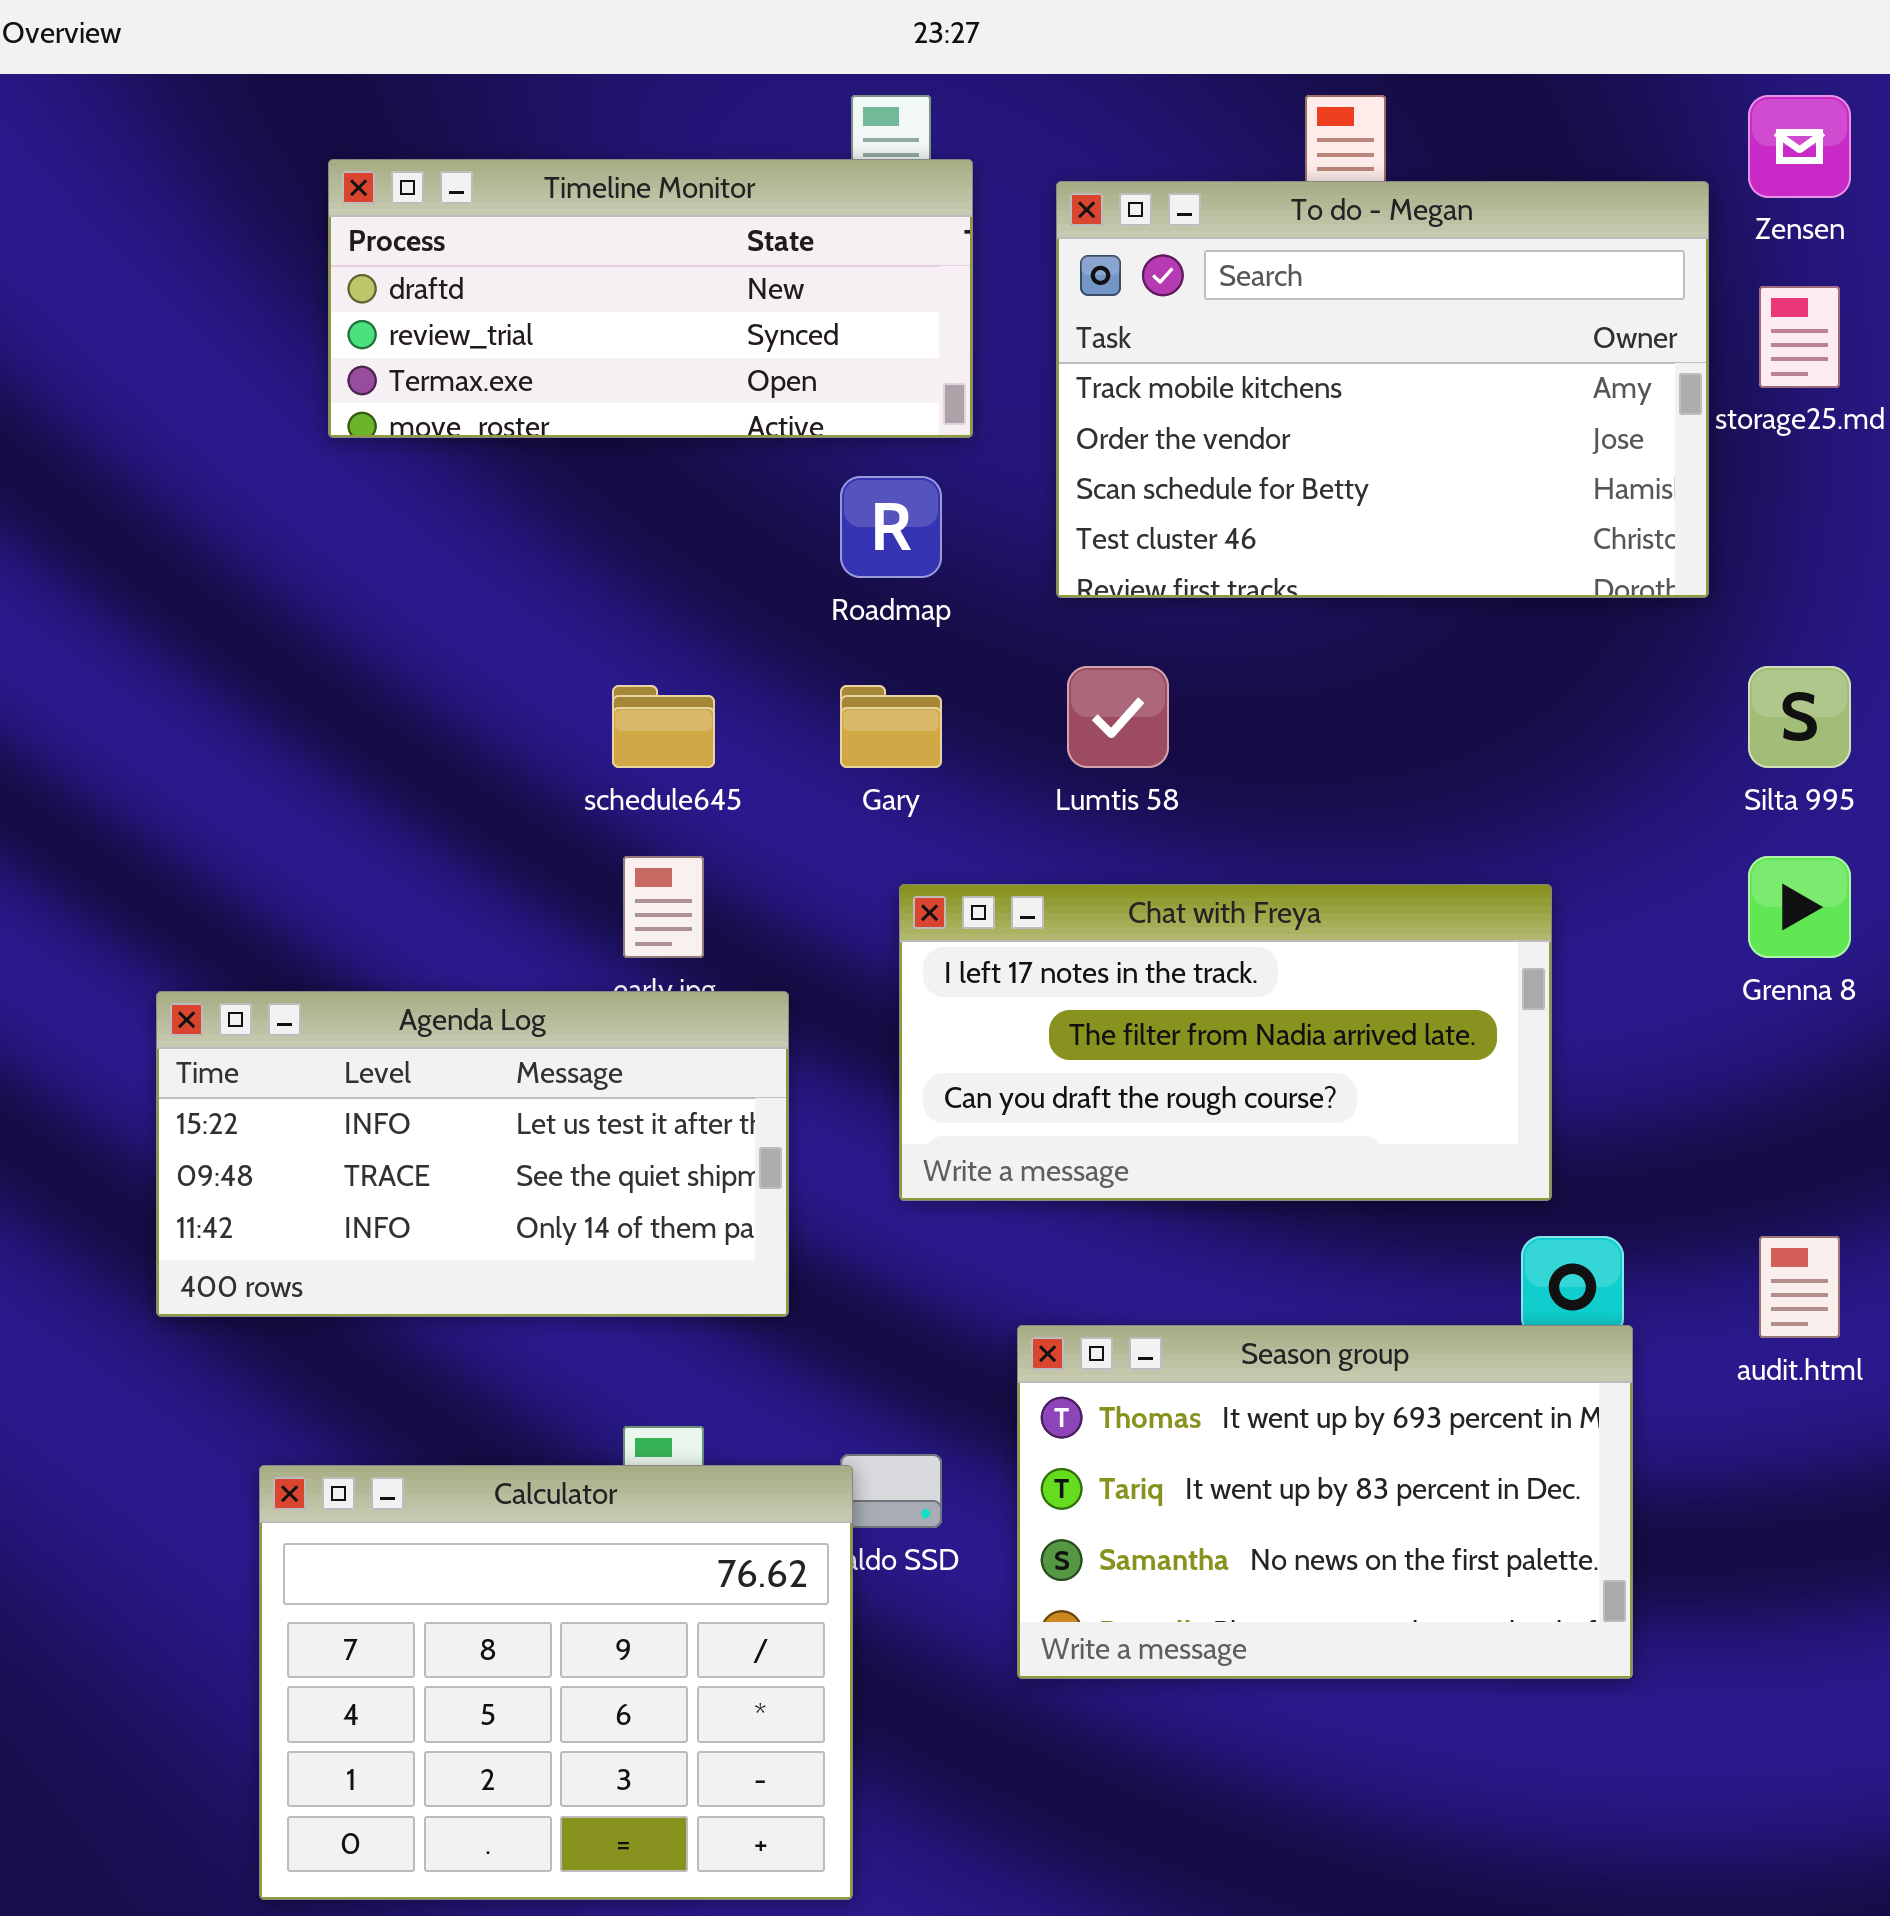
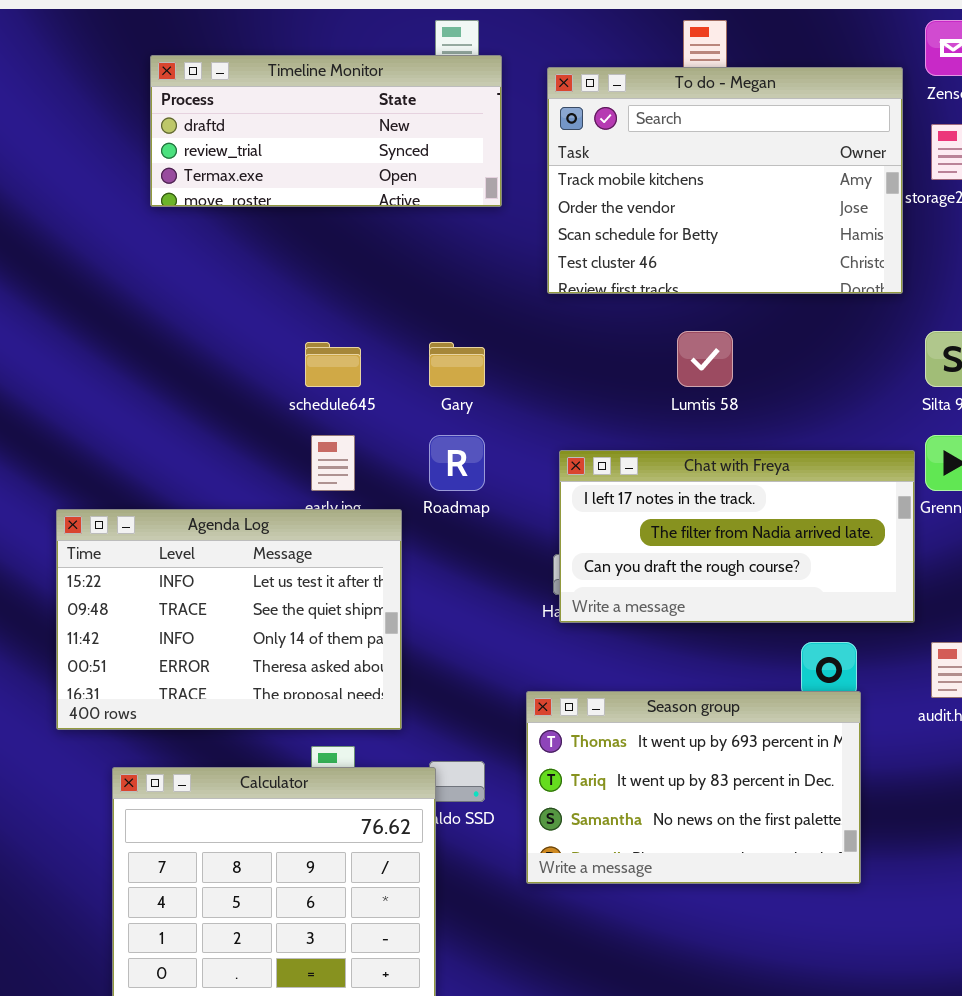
Roadmap: [840,476,942,578] -> [429,435,485,491], moved
Lumtis 58: [1067,666,1169,768] -> [677,331,733,387], moved
Chat with Freya: [899,884,1552,1201] -> [559,450,915,623], moved
Agenda Log: [156,991,789,1317] -> [56,509,402,730], resized

